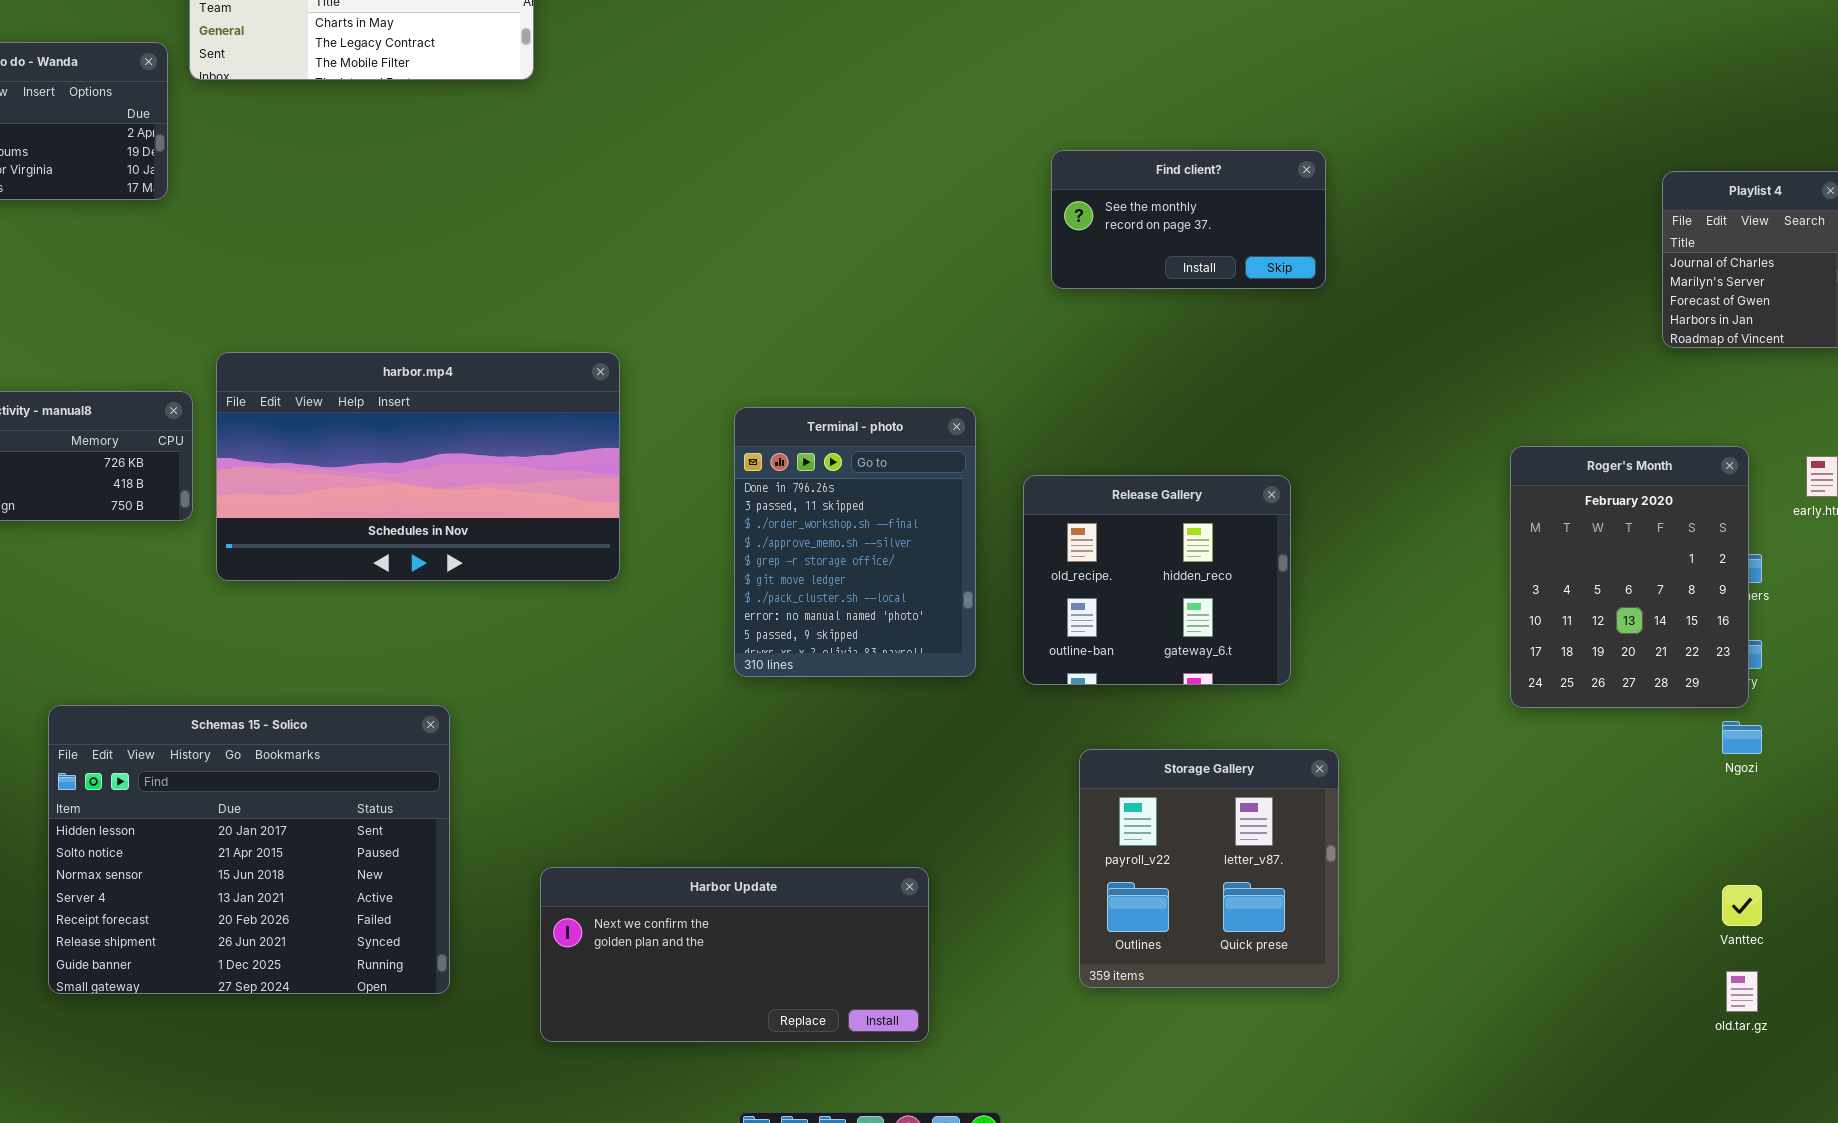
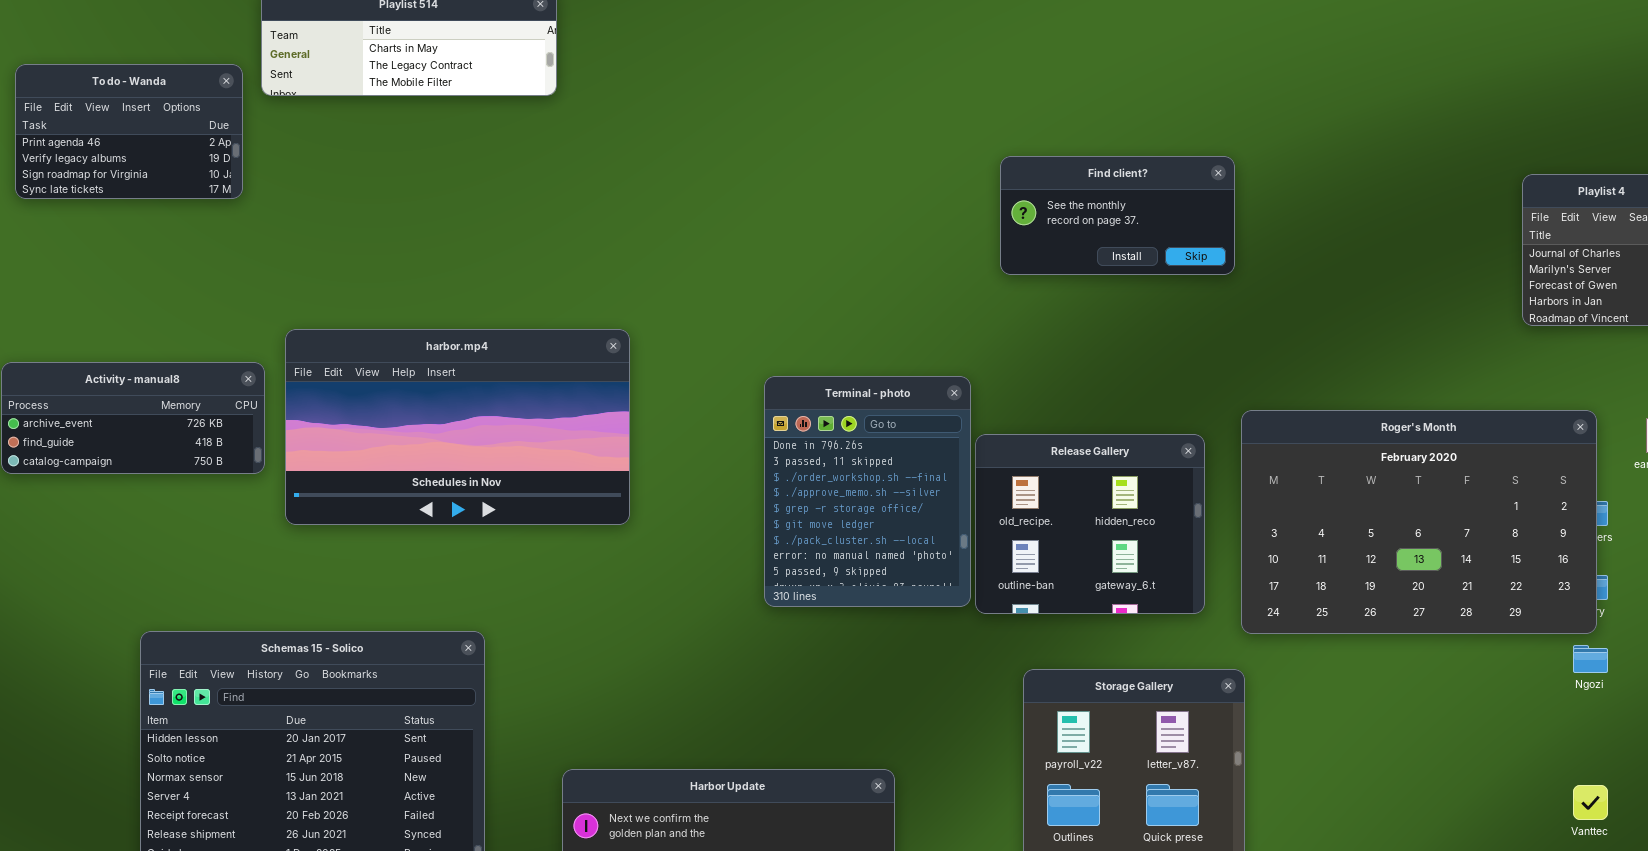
Terminal - photo: [734,407,976,677] -> [764,376,971,607], moved
Roger's Month: [1510,446,1749,708] -> [1241,410,1597,634], resized

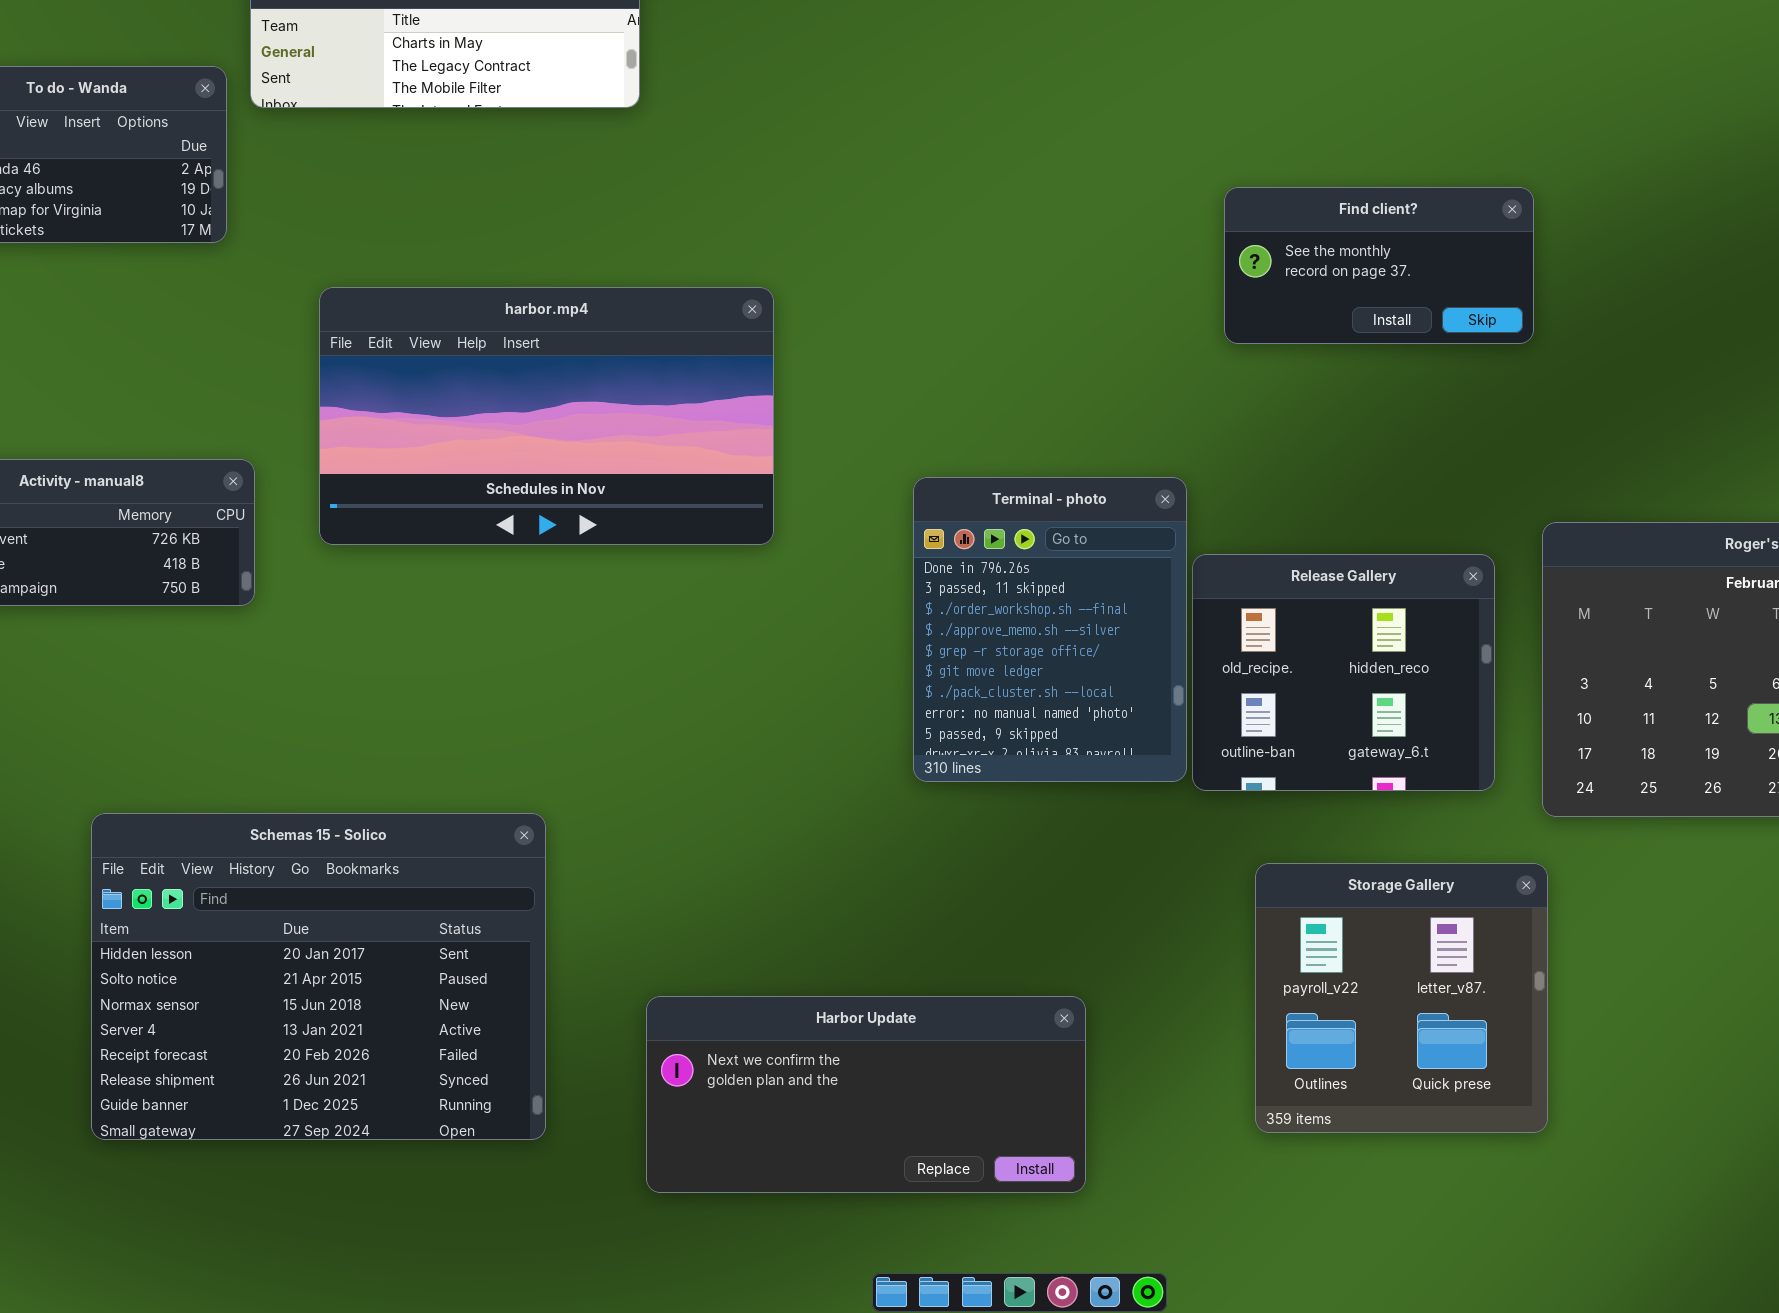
harbor.mp4: [285,329,630,525] -> [319,287,774,545], moved

